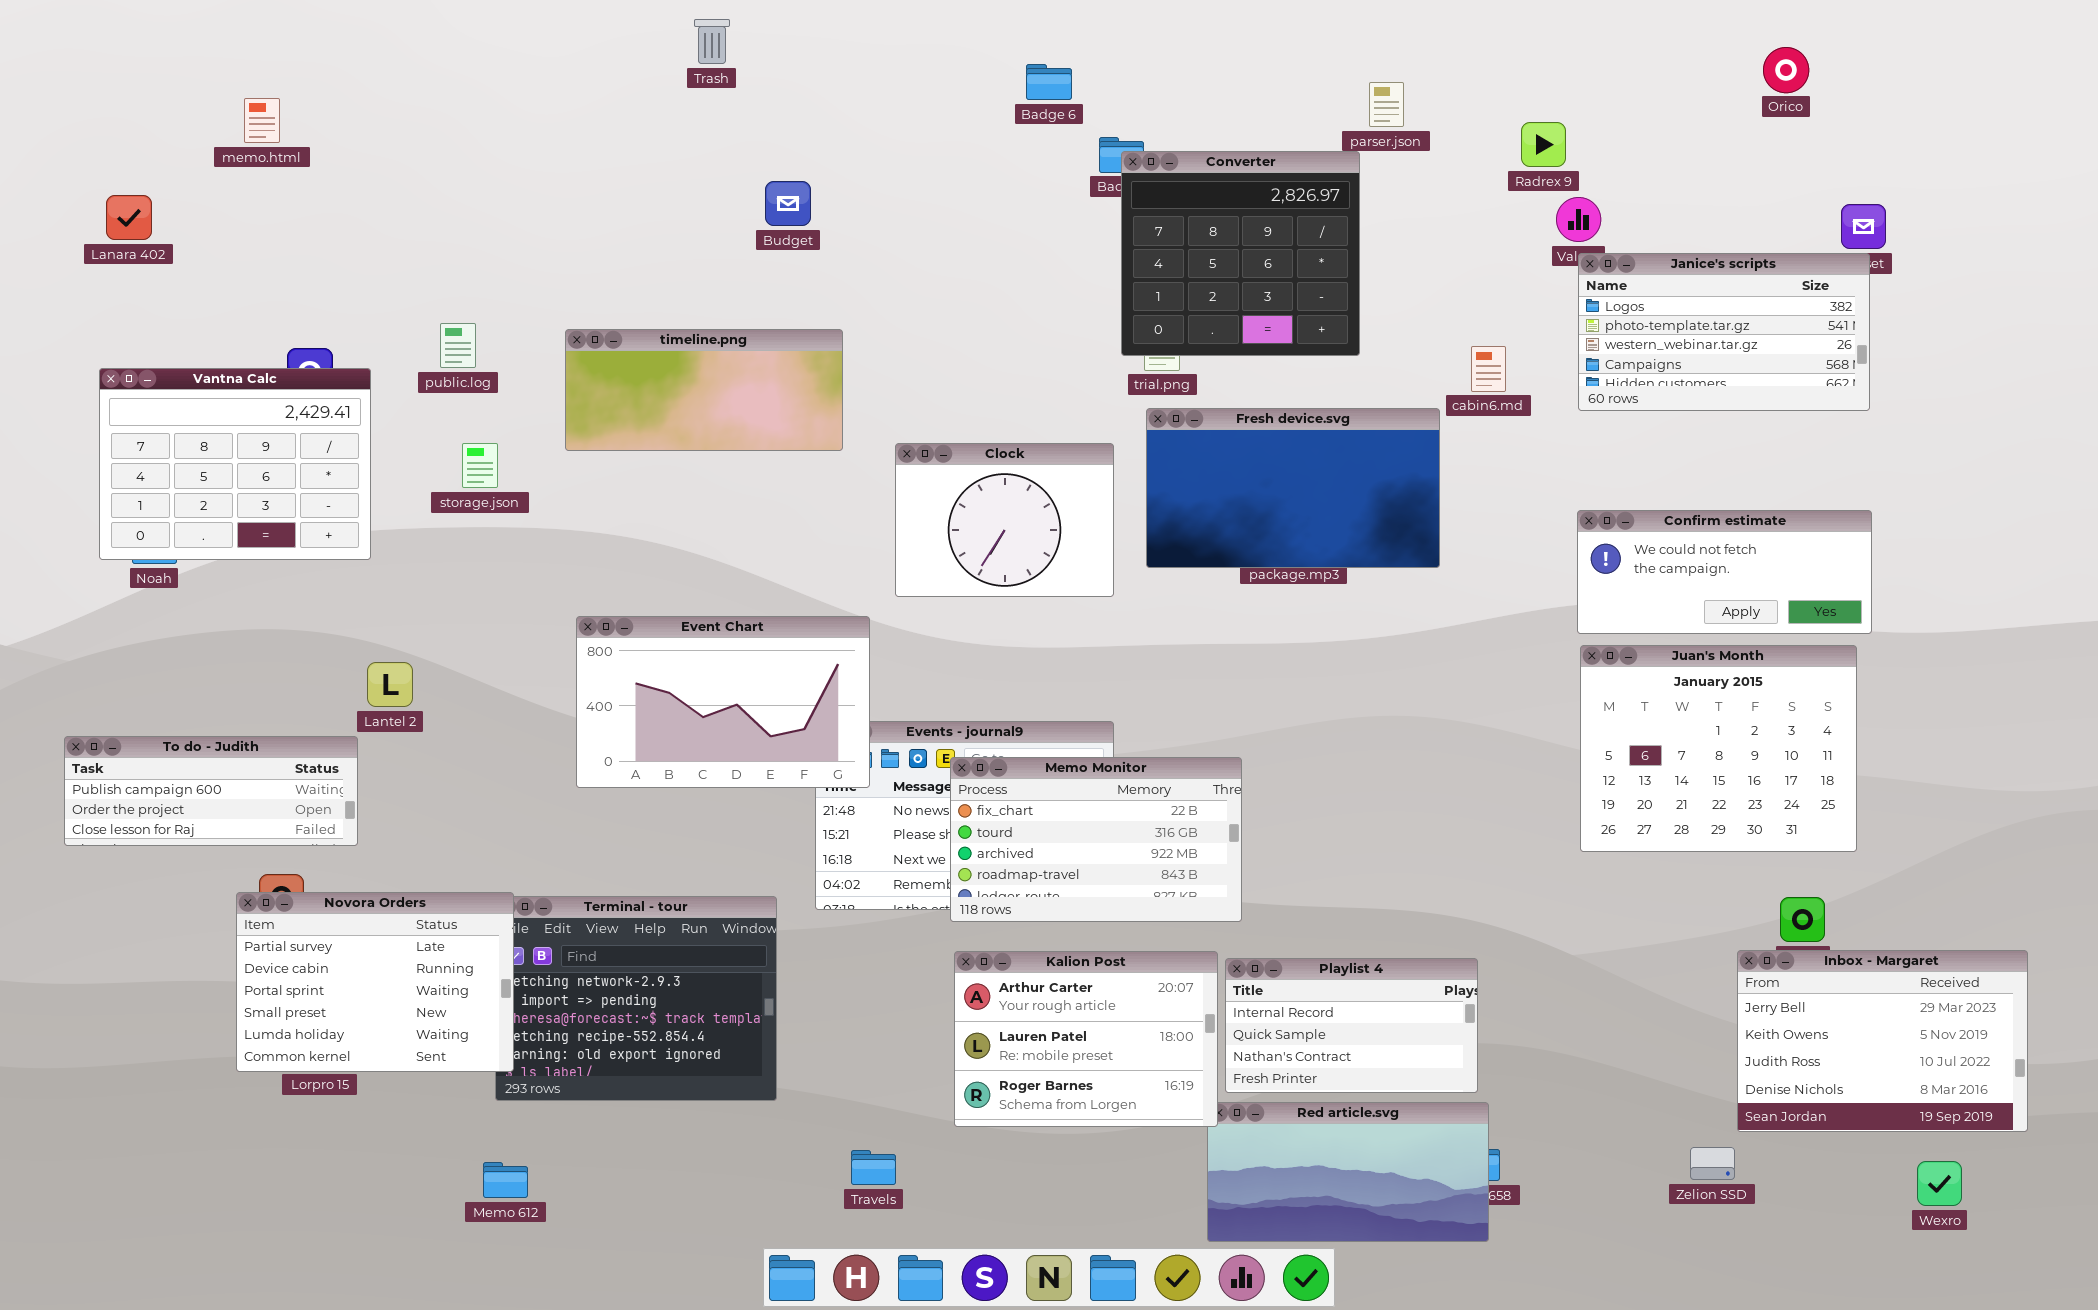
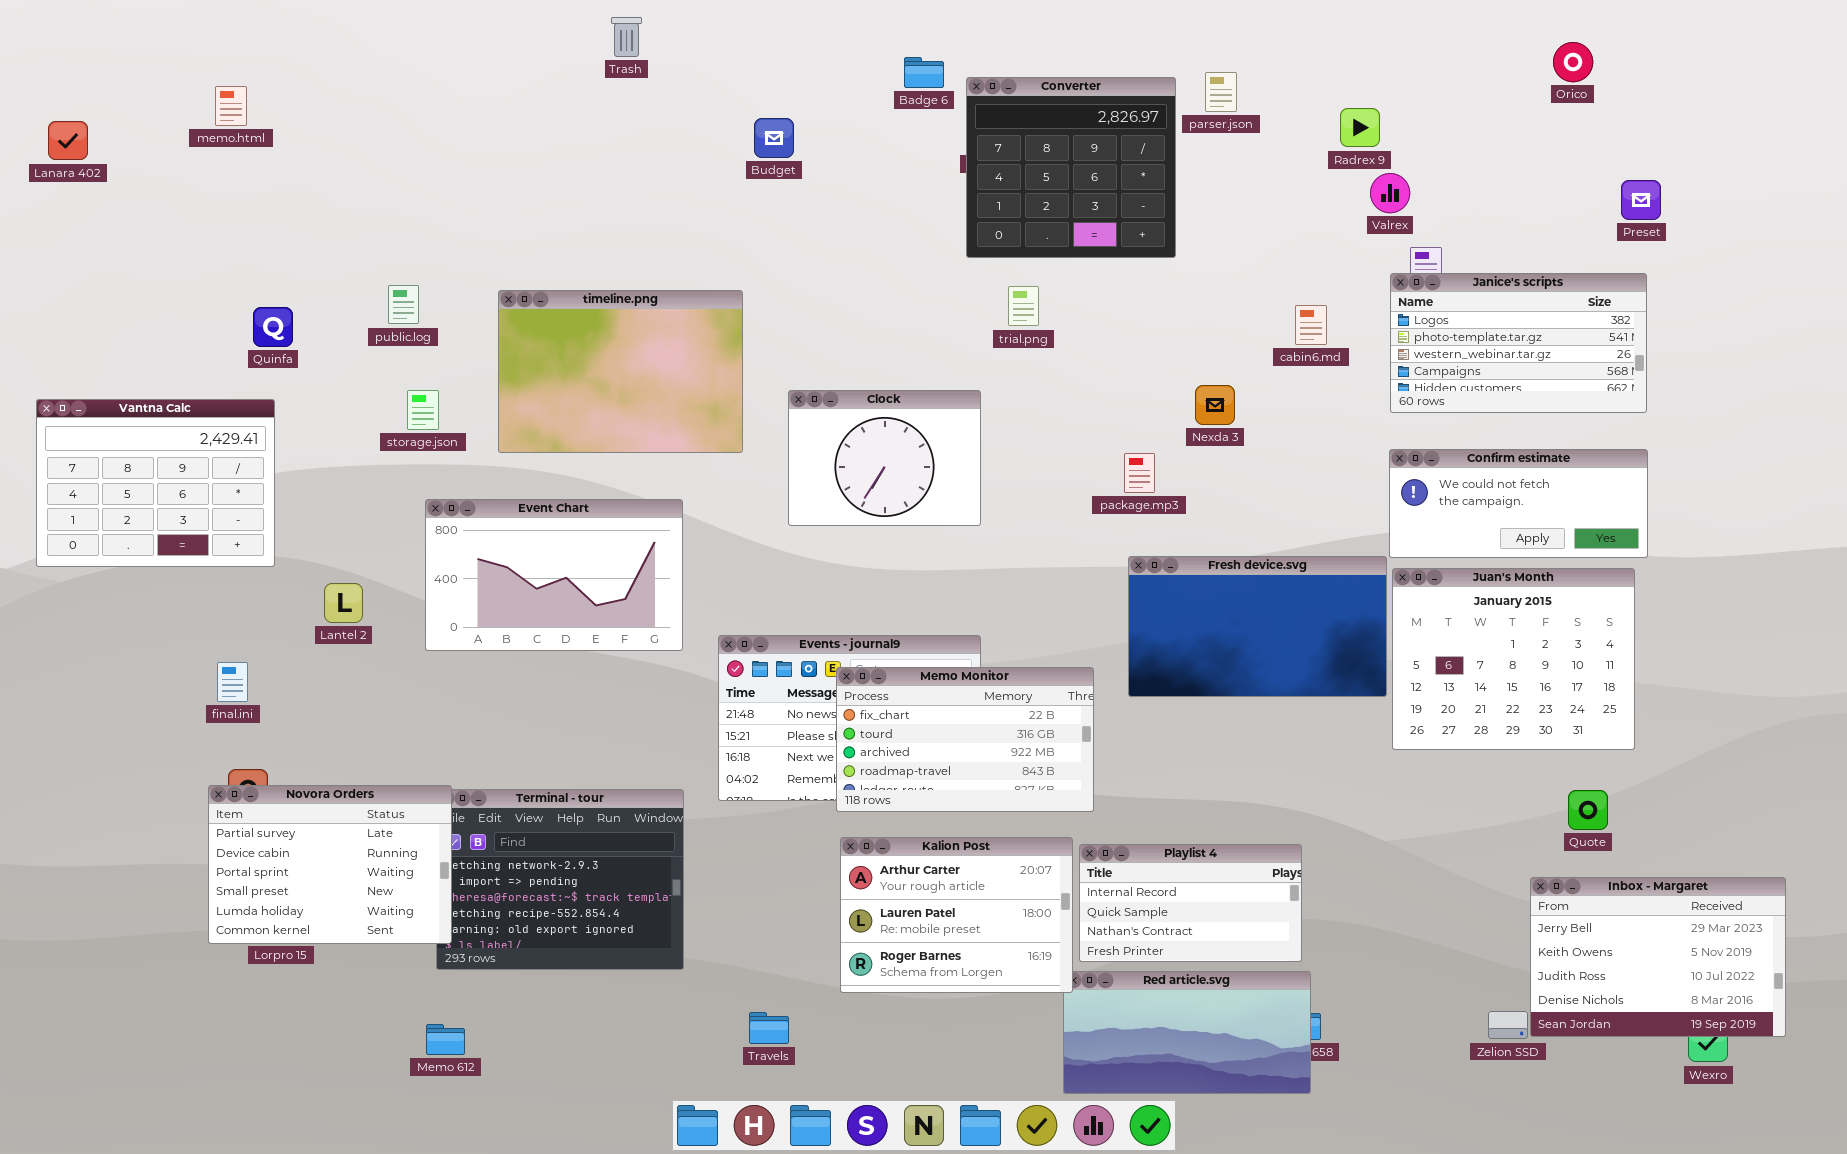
Converter: [1121,151,1360,356] -> [966,77,1176,258], moved
Budget: [765,181,811,226] -> [754,118,794,158], moved
Lanara 402: [106,195,152,240] -> [48,121,88,160], moved
Janice's scripts: [1578,253,1870,411] -> [1390,273,1647,413], moved
timeline.png: [565,329,843,451] -> [498,290,743,453], resized
Vantna Calc: [99,368,371,560] -> [36,399,275,567], moved
Fresh device.svg: [1146,408,1440,568] -> [1128,556,1387,697], moved
Event Chart: [576,616,870,788] -> [425,499,683,651], moved
To do - Judith: [64,736,358,846] -> none, closed
Inbox - Margaret: [1737,950,2028,1132] -> [1530,877,1786,1037], moved

